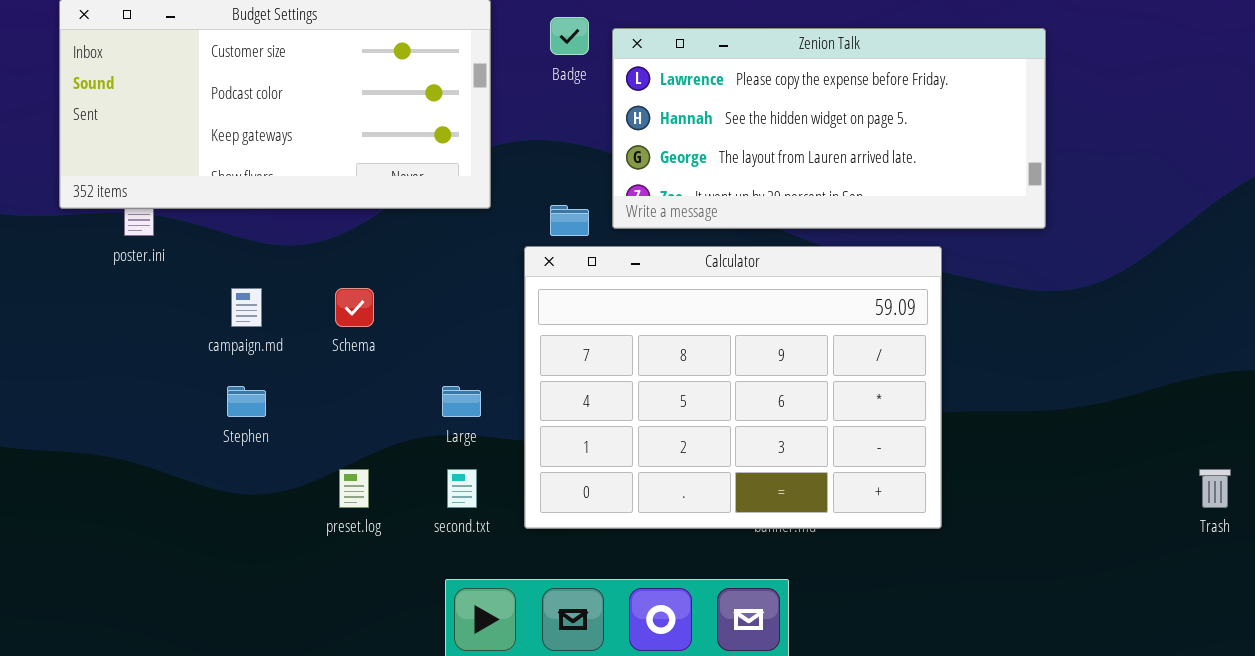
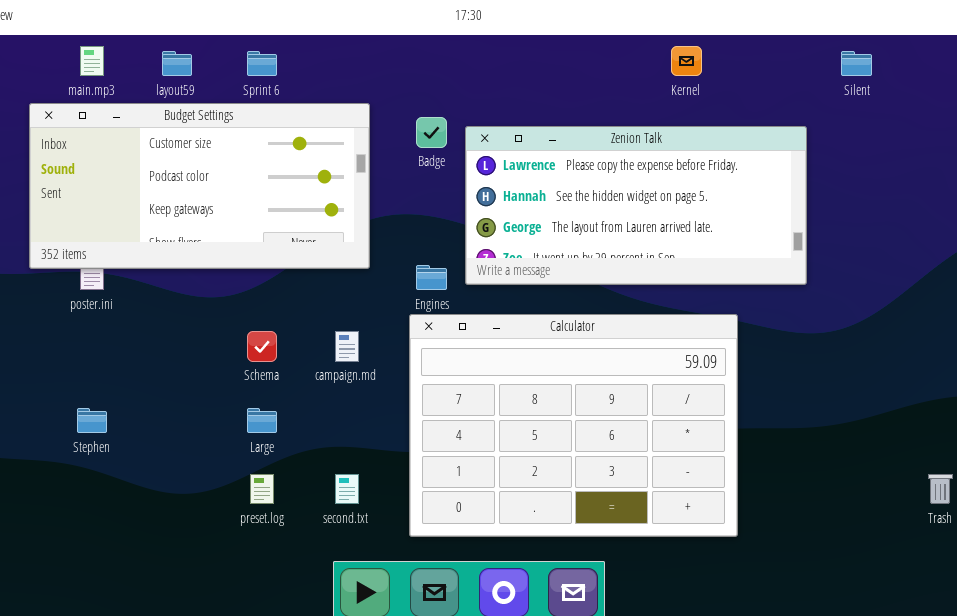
Calculator: [524,246,942,529] -> [409,314,738,537], moved
campaign.md: [231,288,262,327] -> [335,331,359,362], moved
Stephen: [227,386,266,417] -> [77,408,107,433], moved
Large: [442,386,481,417] -> [247,408,277,433], moved

